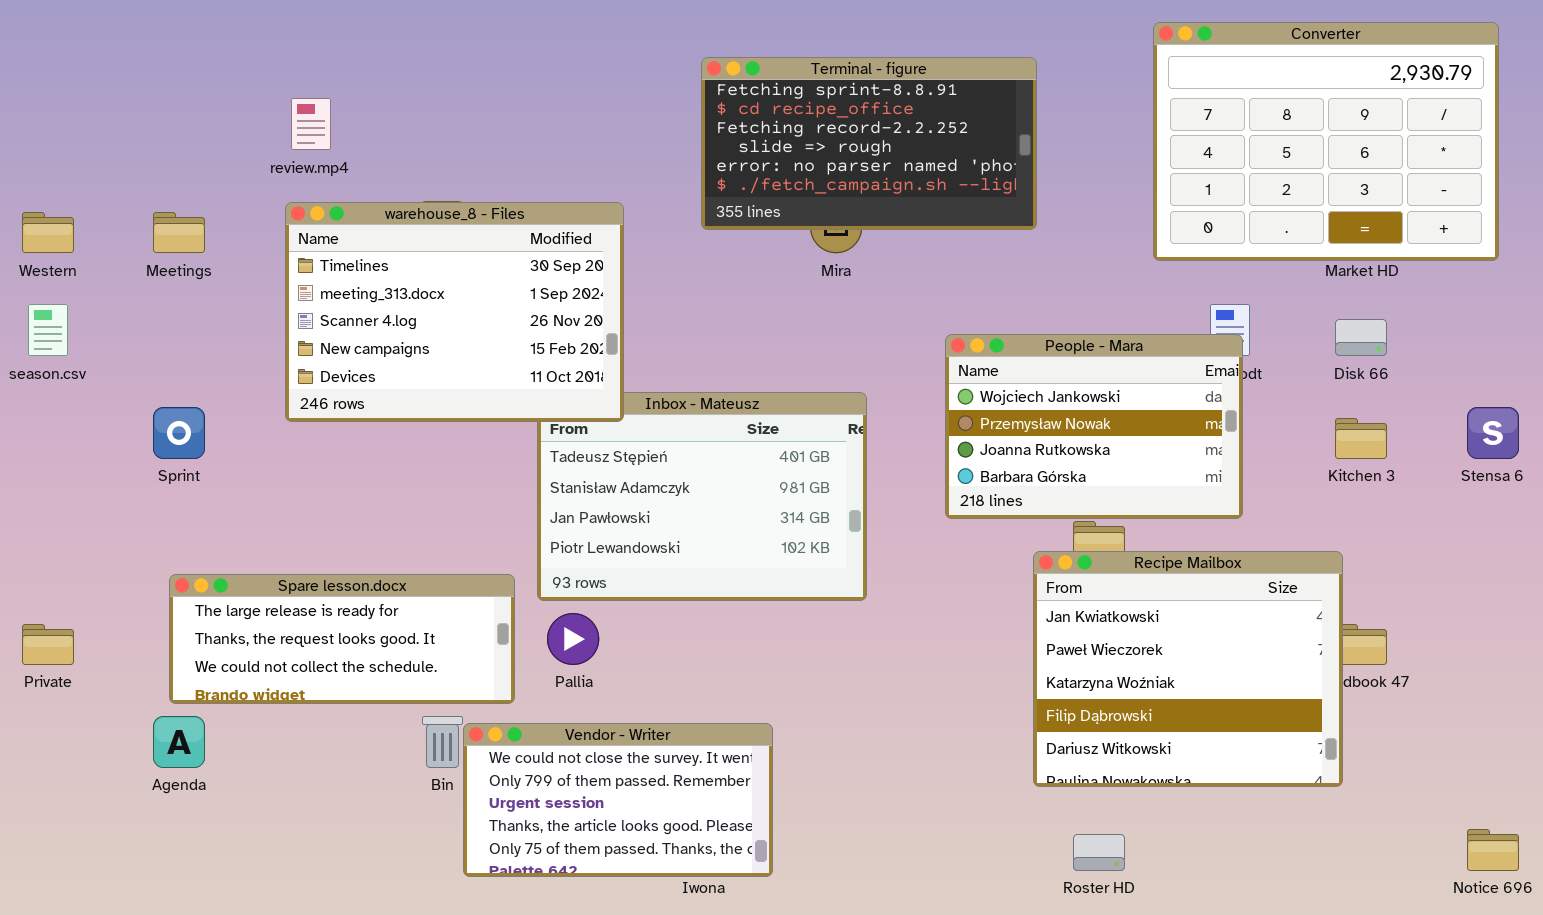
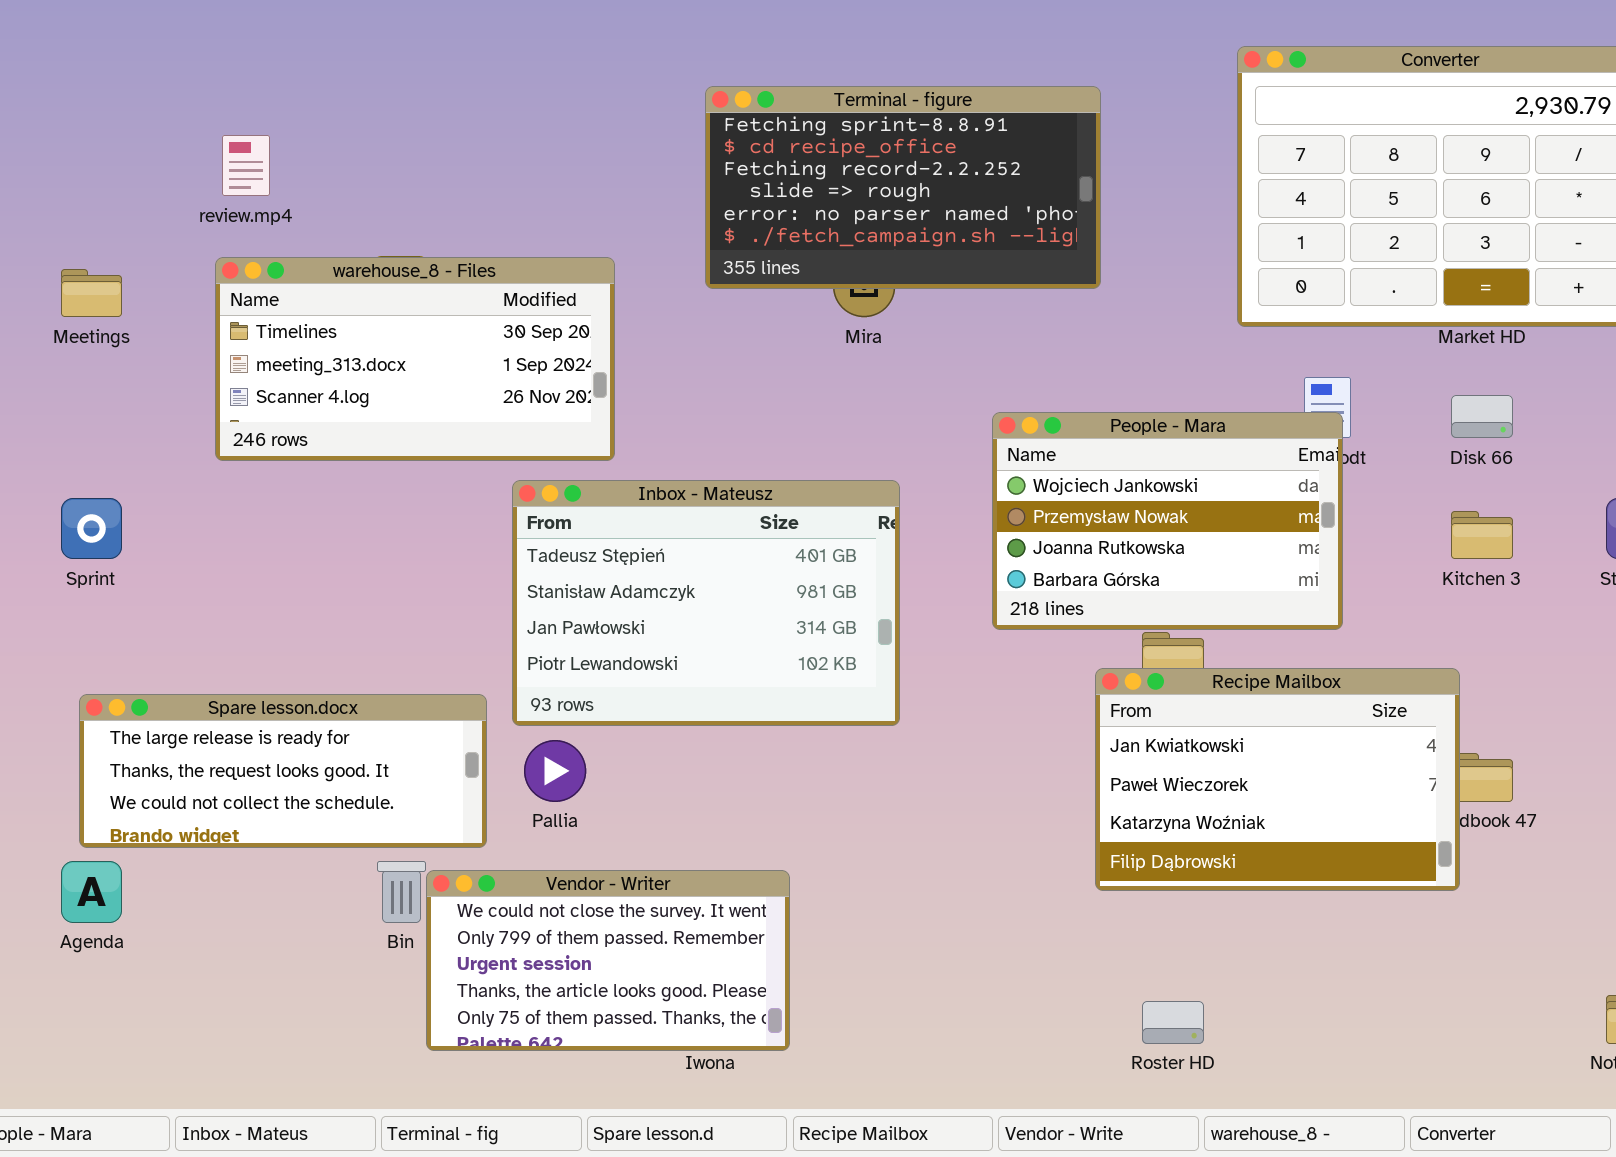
warehouse_8 - Files: [285,202,624,422] -> [215,257,615,461], resized
Recipe Mailbox: [1033,551,1343,787] -> [1095,668,1460,891], resized

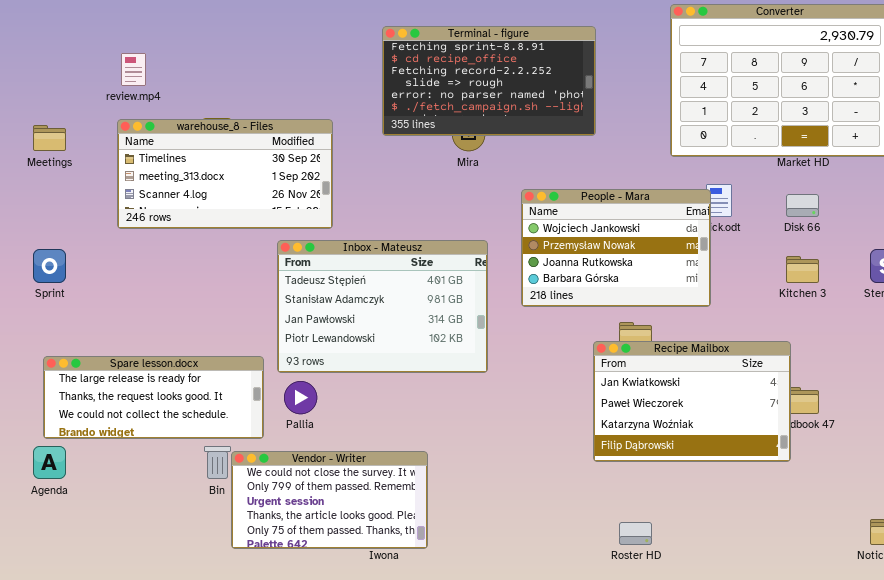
People - Mara: [992,412,1343,630] -> [521,189,711,307], moved

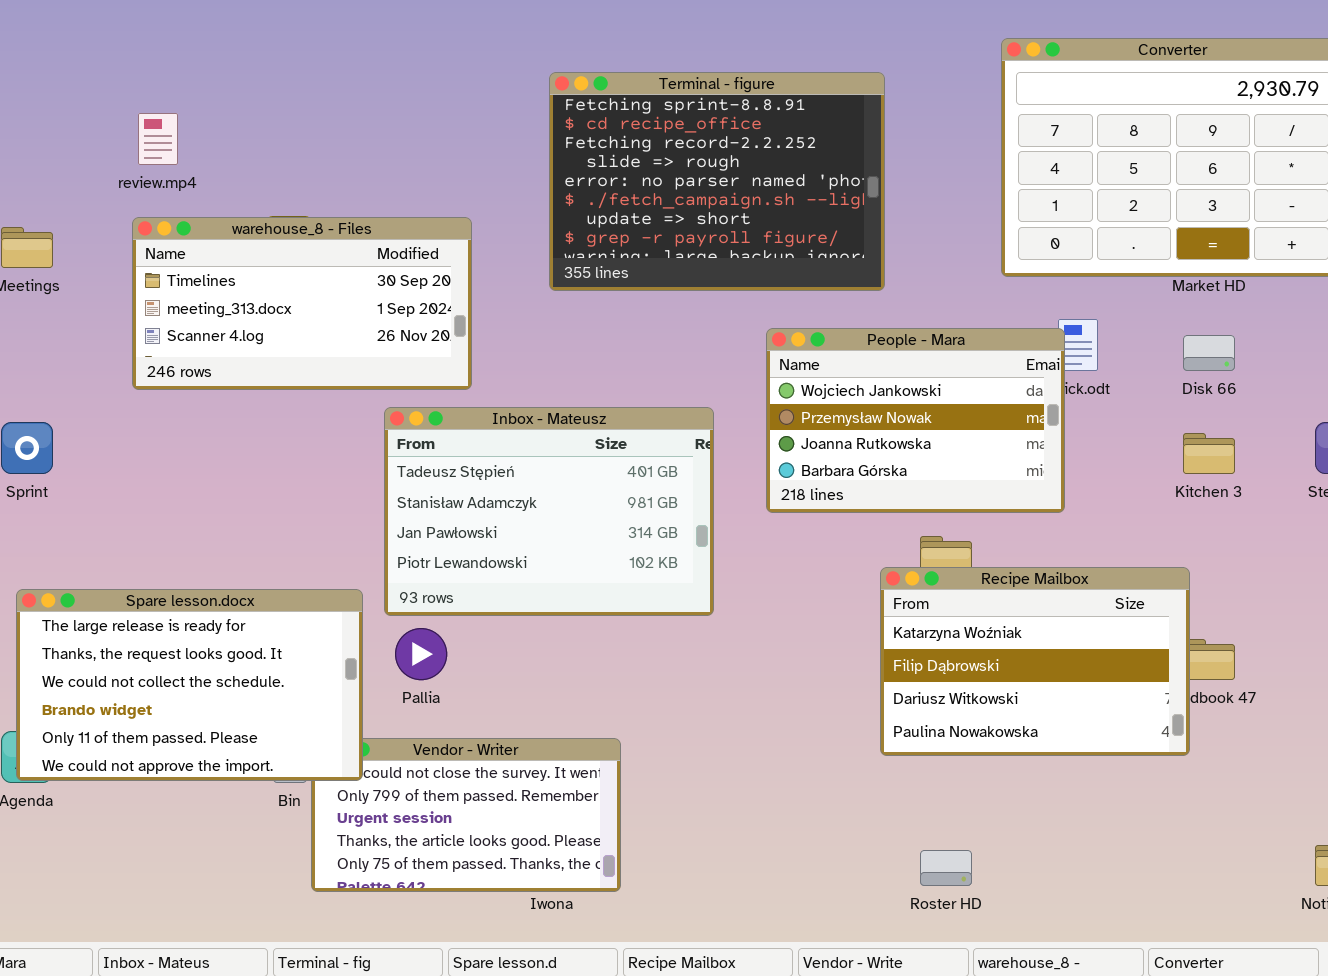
Terminal - figure: [382,26,596,136] -> [549,72,885,291], resized
Recipe Mailbox: [593,341,791,462] -> [880,567,1190,756], scrolled down 2 rows
Spare lesson.docx: [43,356,264,439] -> [16,589,363,781], resized

